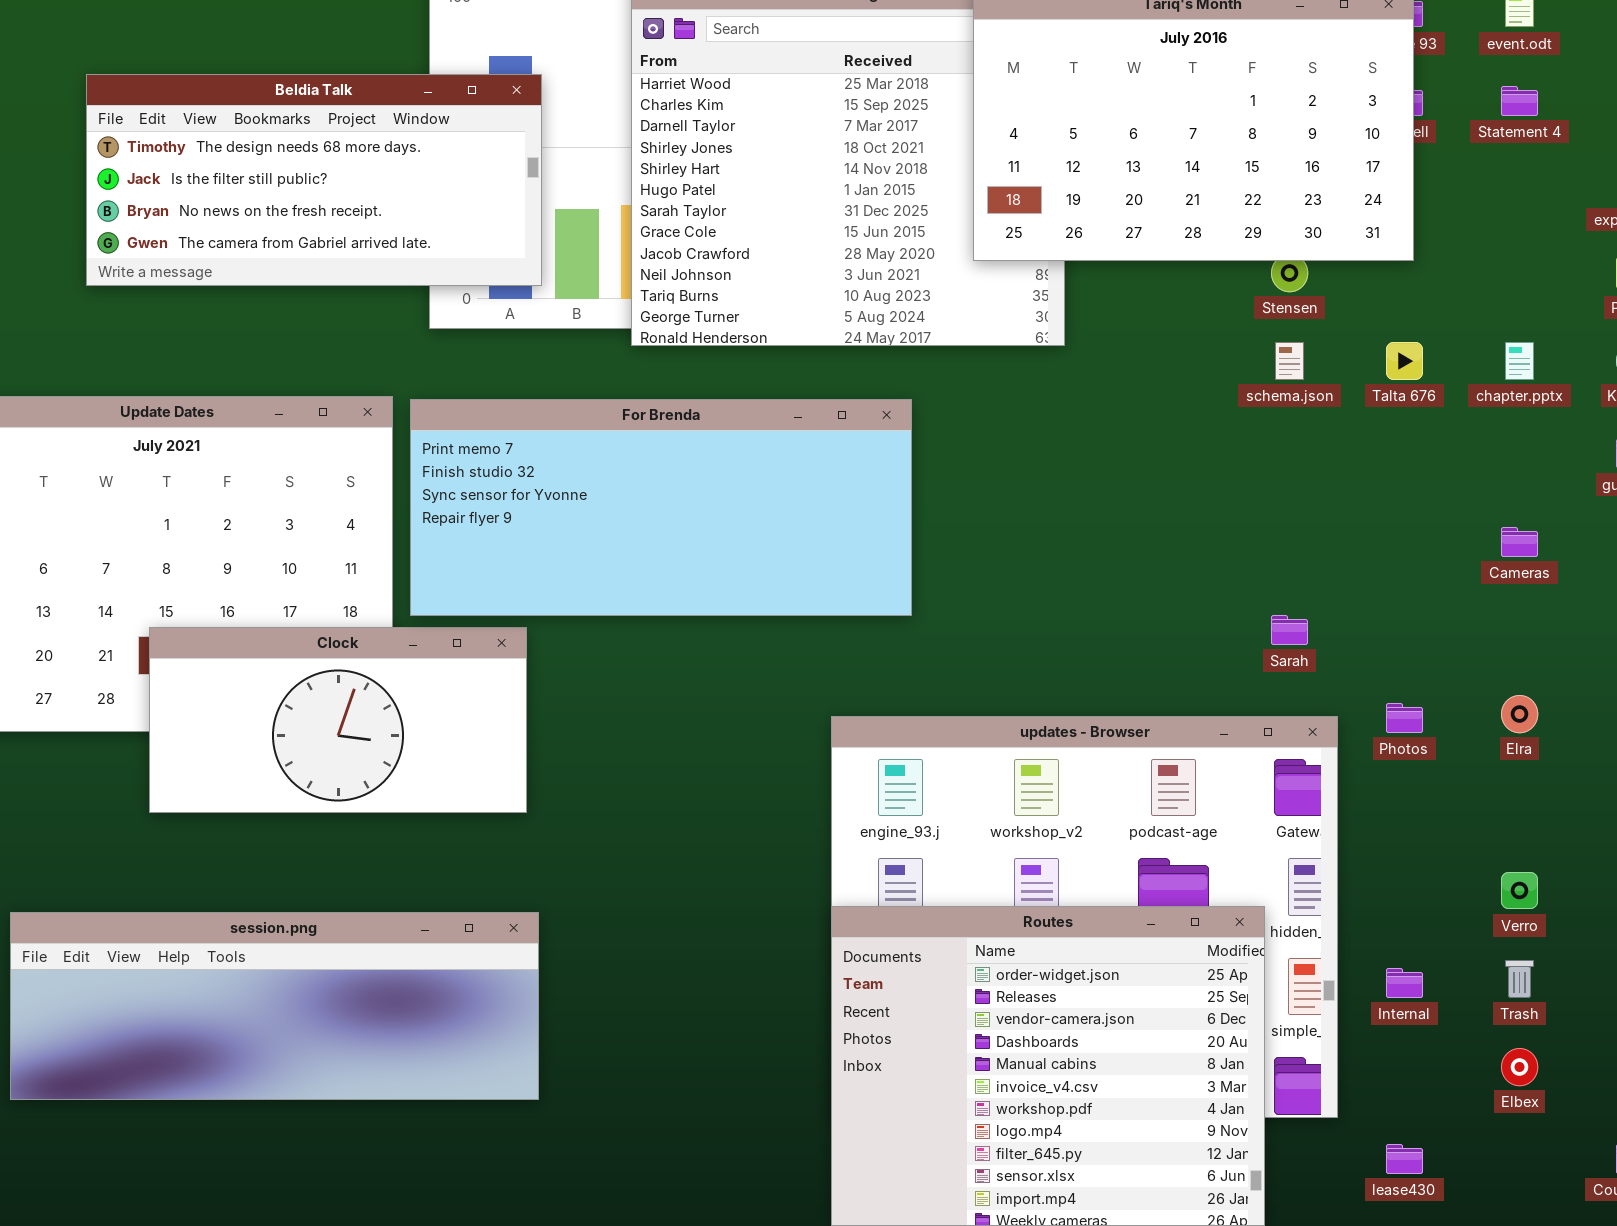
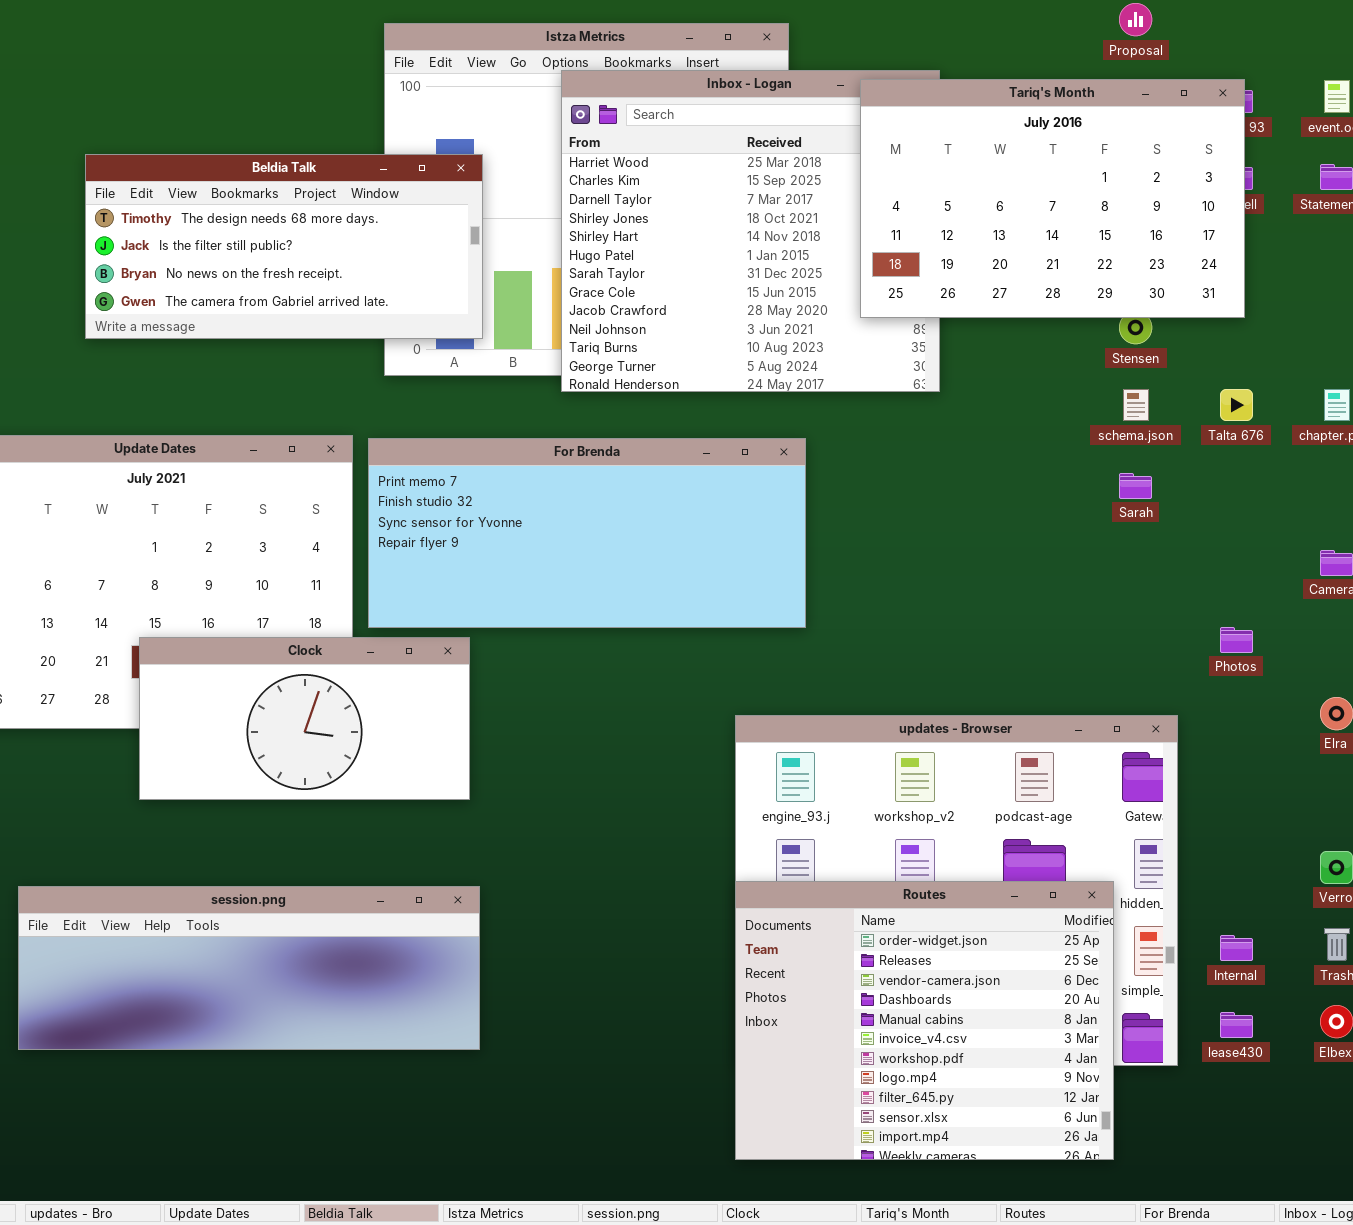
Sarah: [1271,615,1308,645] -> [1119,473,1152,499], moved
Photos: [1386,703,1423,733] -> [1220,627,1253,653], moved
lease430: [1386,1144,1423,1174] -> [1220,1012,1253,1038], moved

